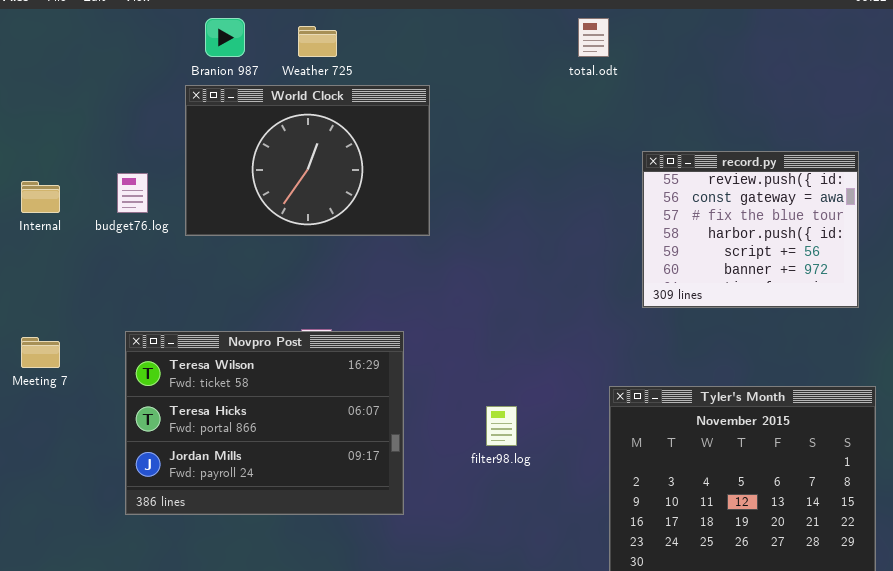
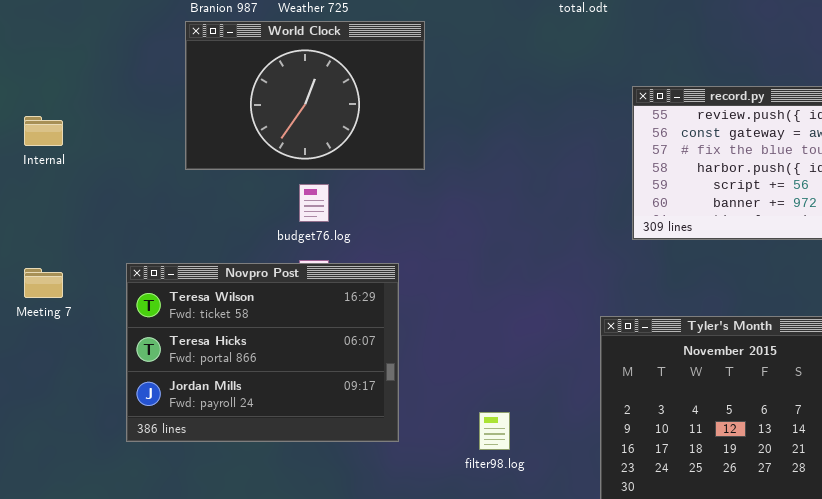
budget76.log: [117,173,148,213] -> [299,184,329,222], moved
filter98.log: [486,406,517,446] -> [479,412,510,450], moved

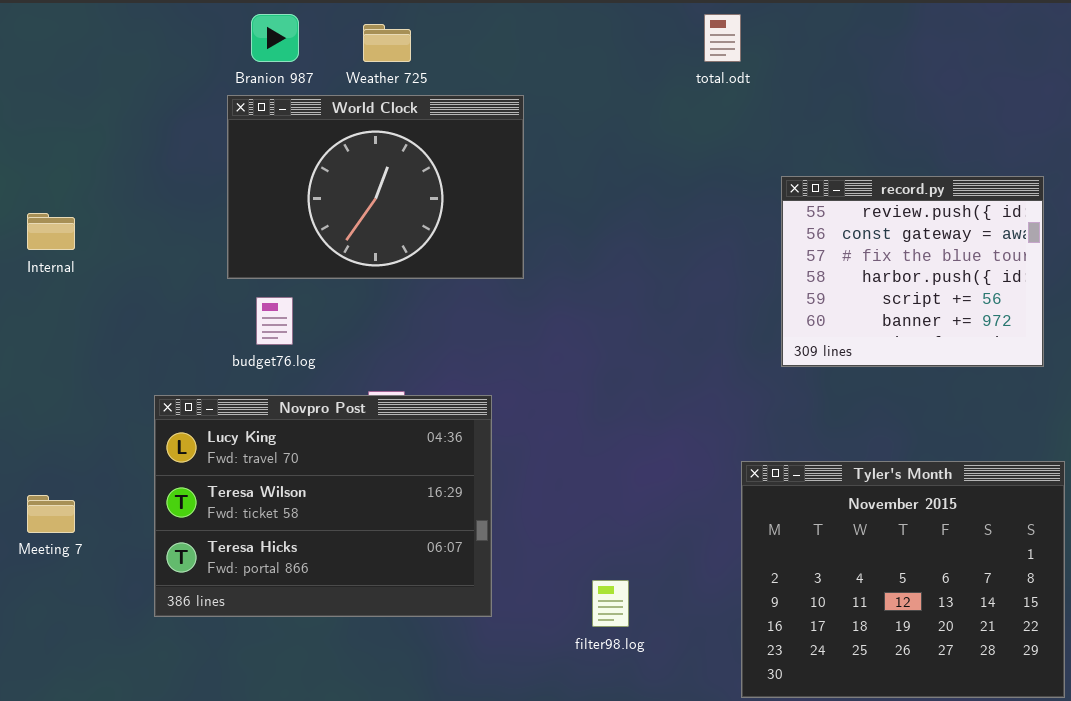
budget76.log: [299,184,329,222] -> [256,297,293,345], moved
Novpro Post: [126,263,399,442] -> [154,395,492,617], scrolled up 1 row
Meeting 7: [24,268,63,298] -> [27,495,75,533], moved

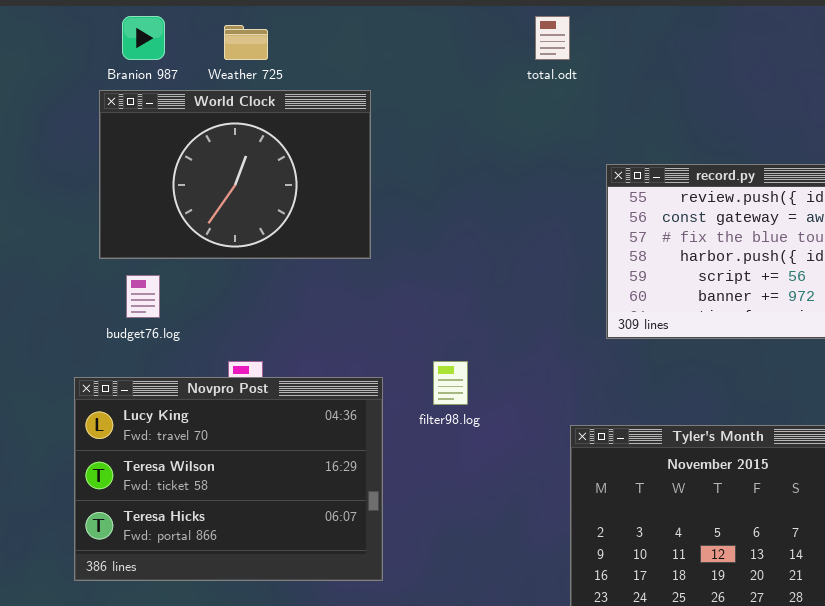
Novpro Post: [154,395,492,617] -> [74,377,383,581], moved
filter98.log: [592,580,629,627] -> [433,361,468,405], moved

